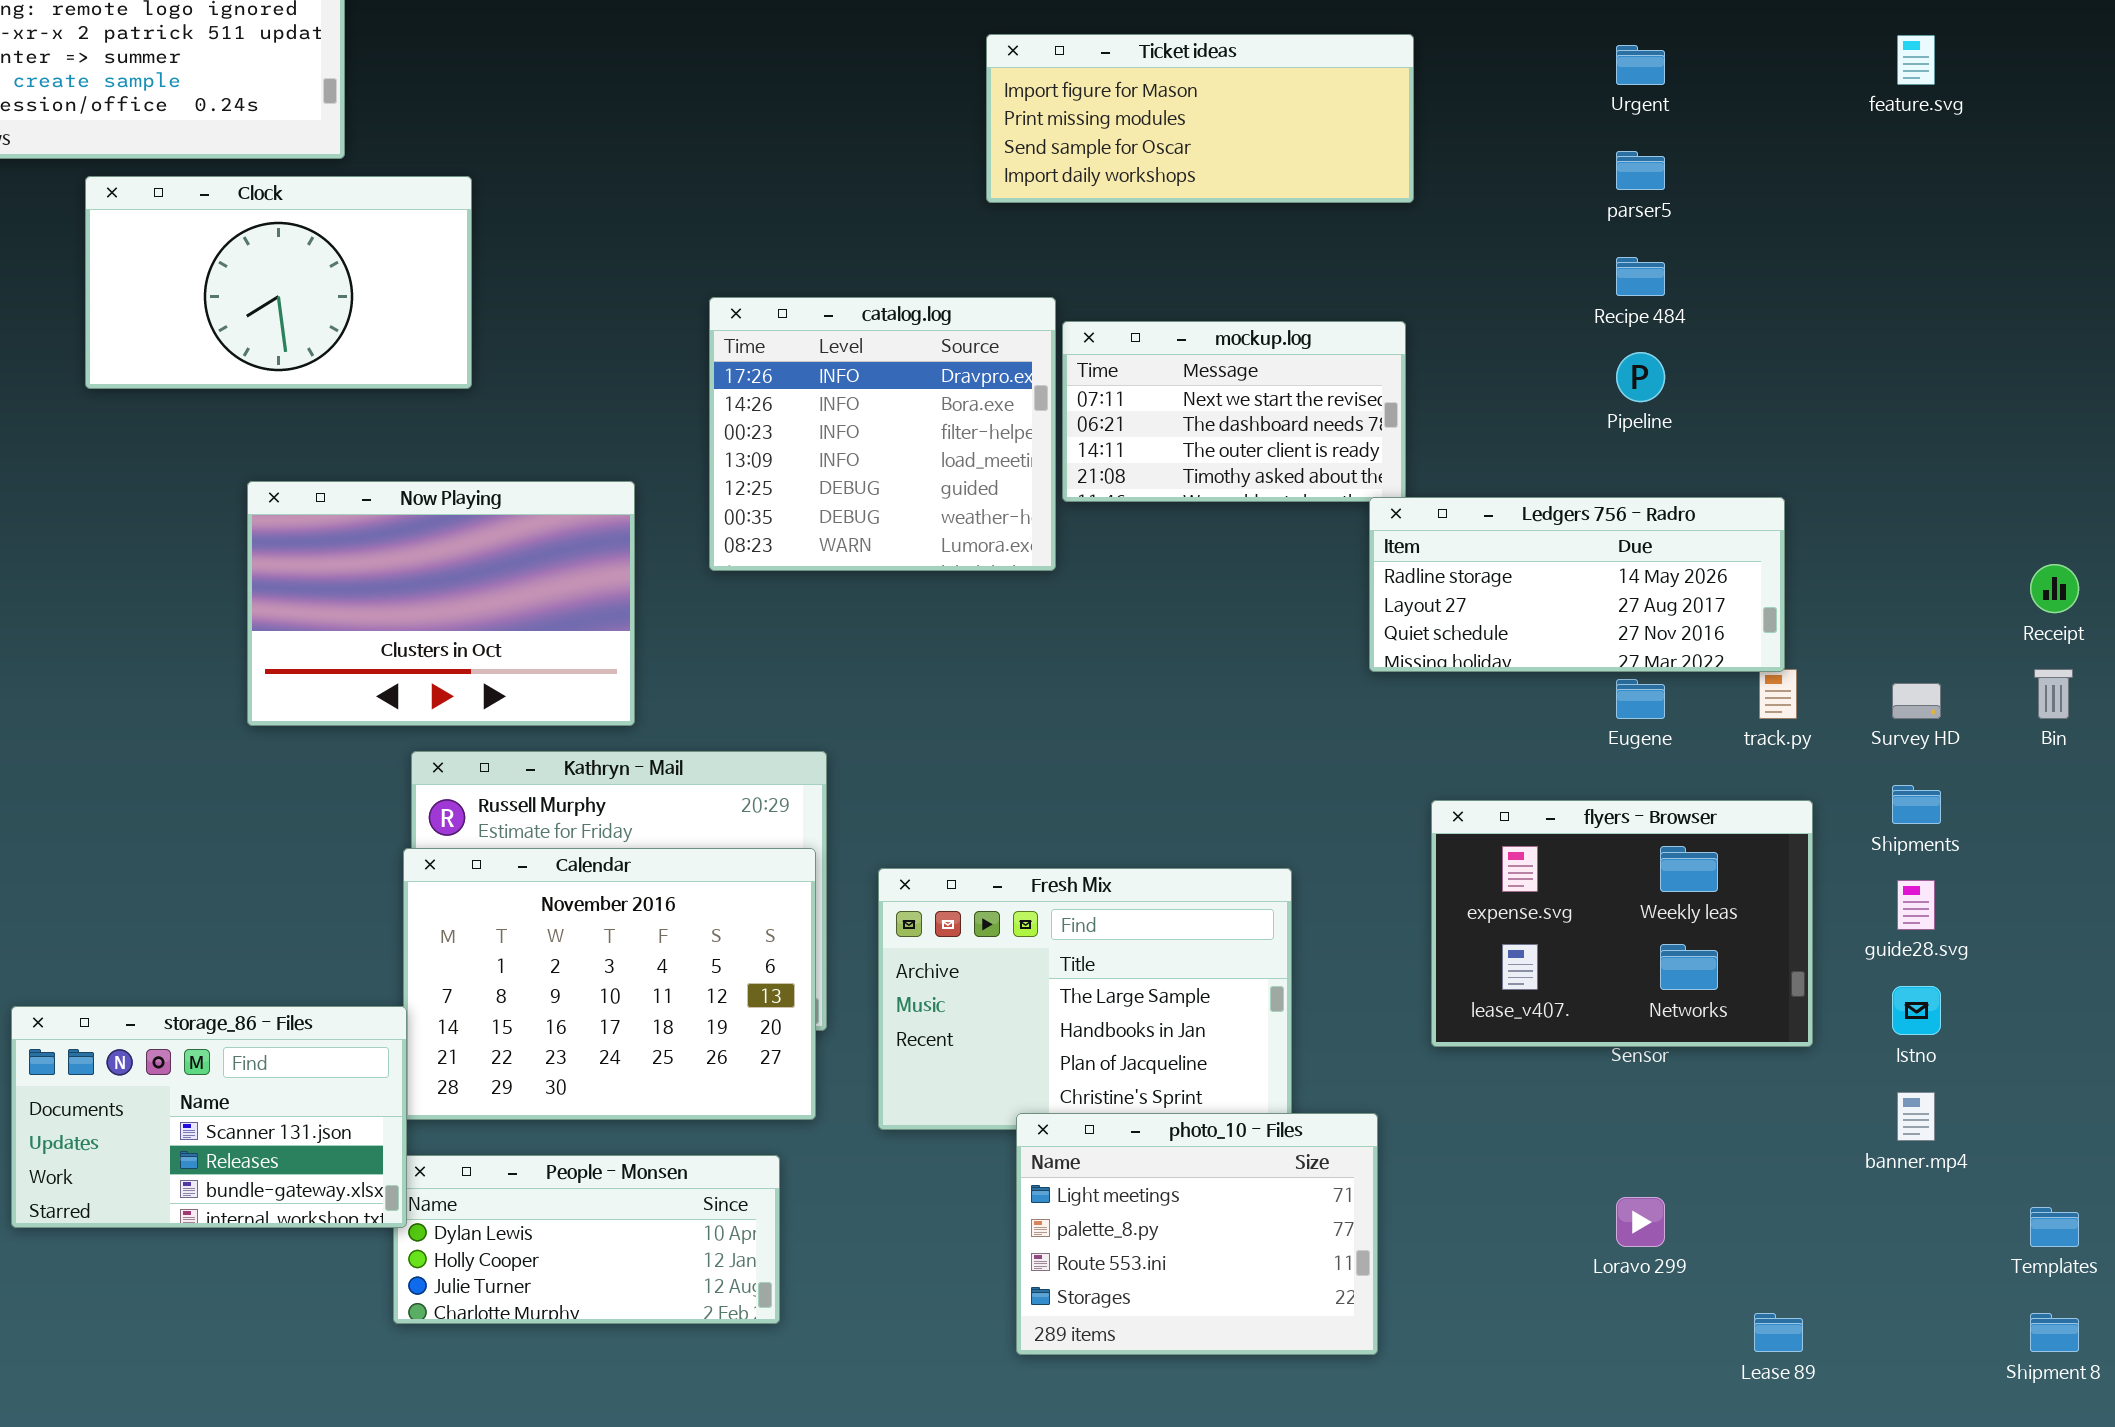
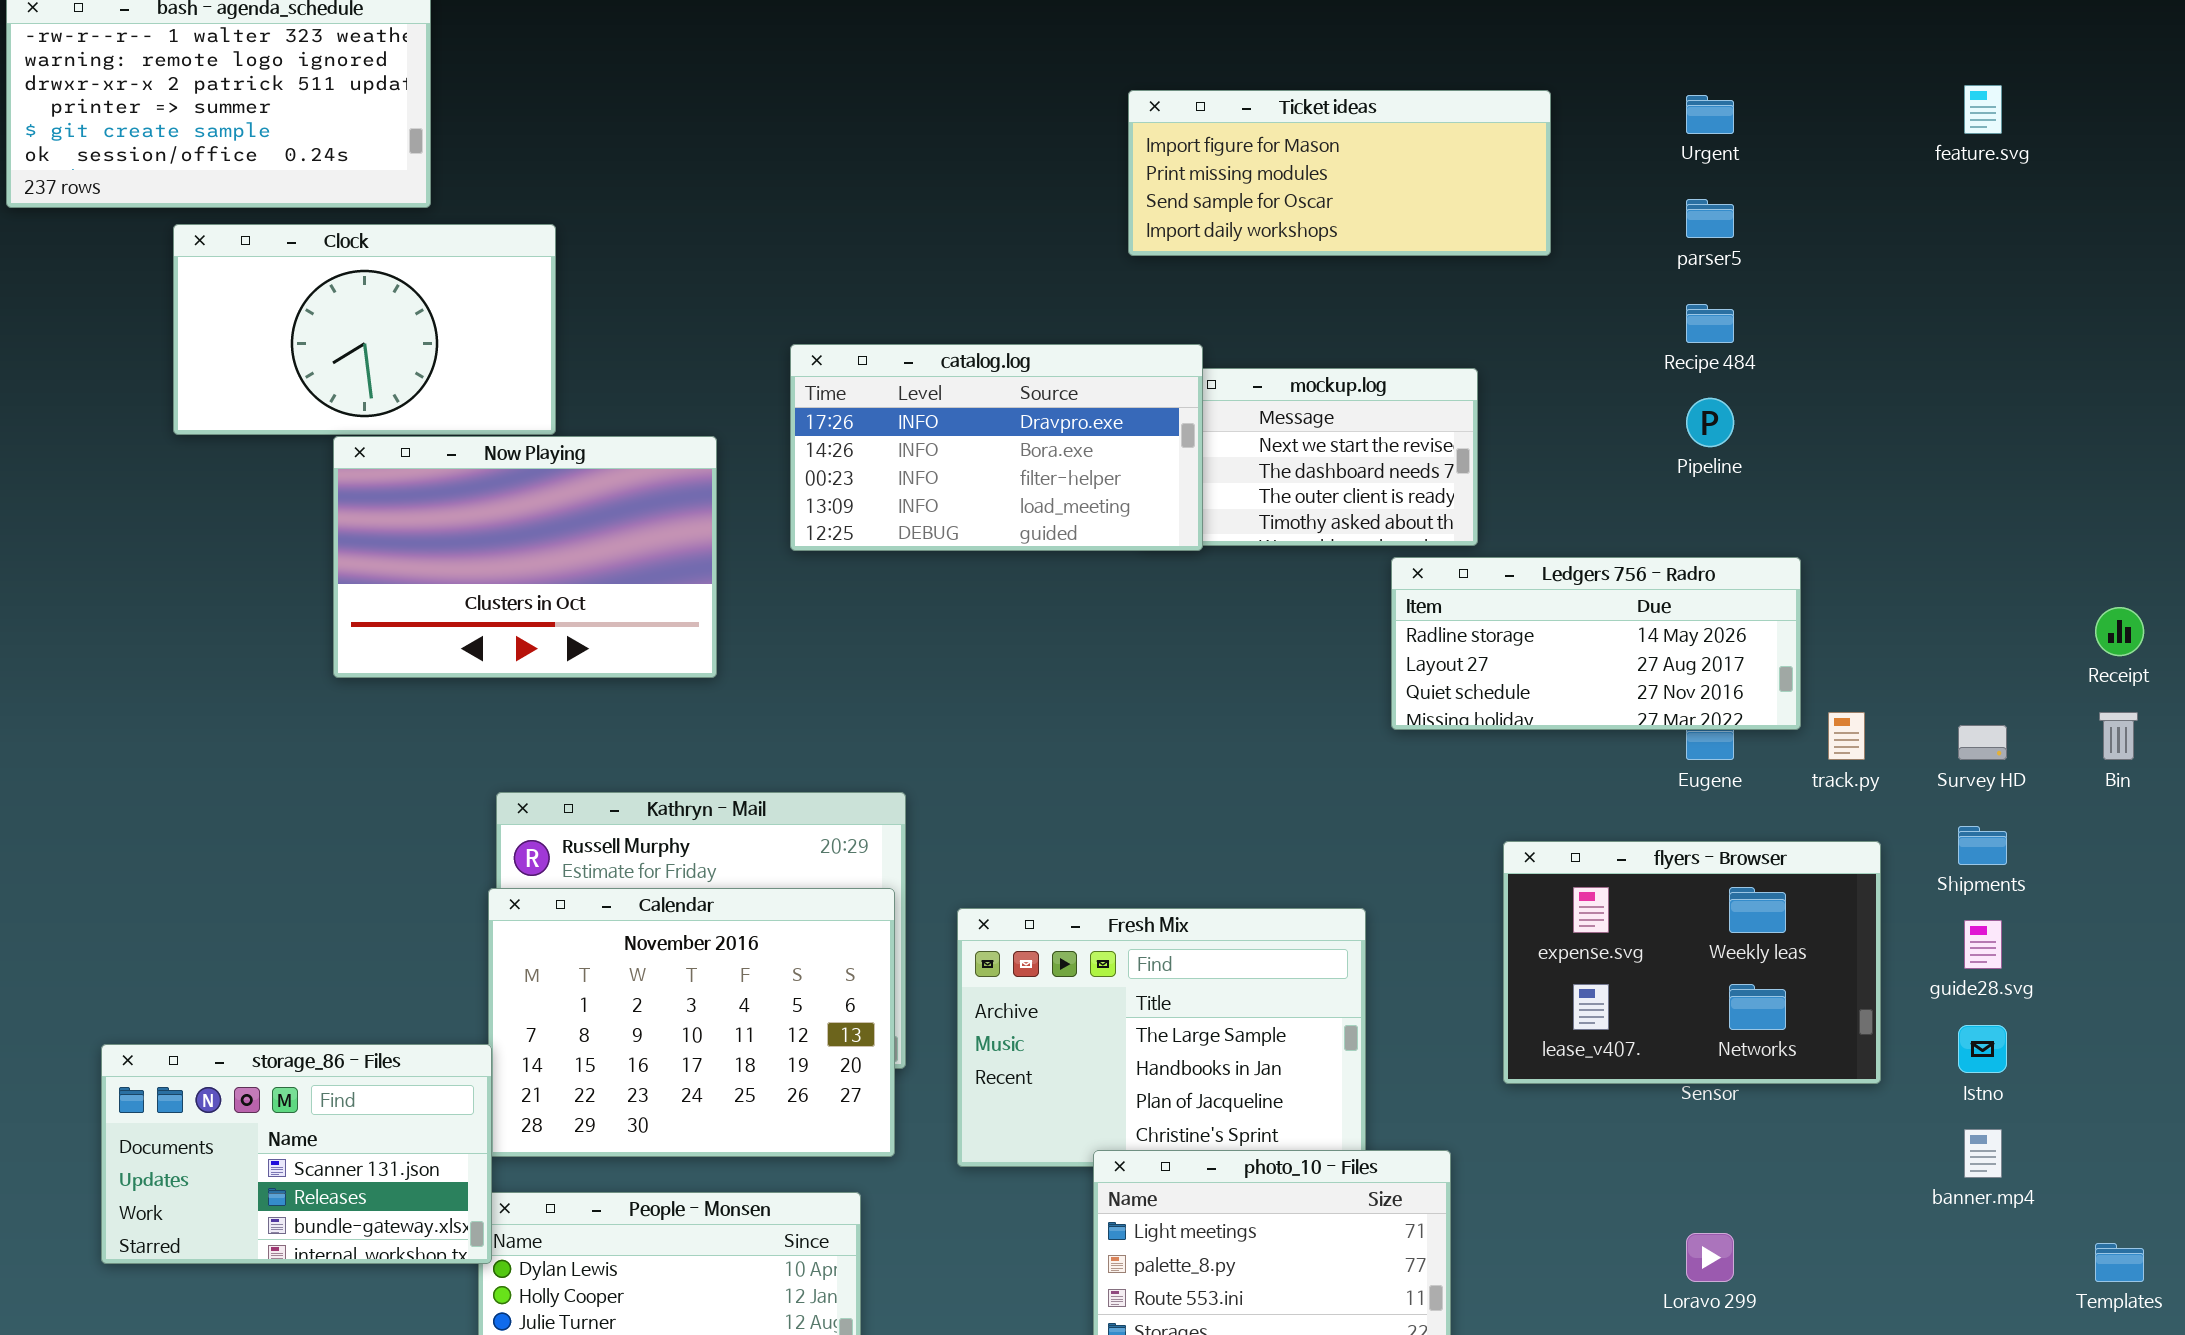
Ticket ideas: [986,34,1414,203] -> [1128,90,1551,256], moved
catalog.log: [709,297,1056,571] -> [790,344,1203,551], resized
Now Playing: [247,481,635,726] -> [333,436,717,678], moved
Ledgers 756 - Radro: [1369,497,1785,672] -> [1391,557,1801,730], moved

